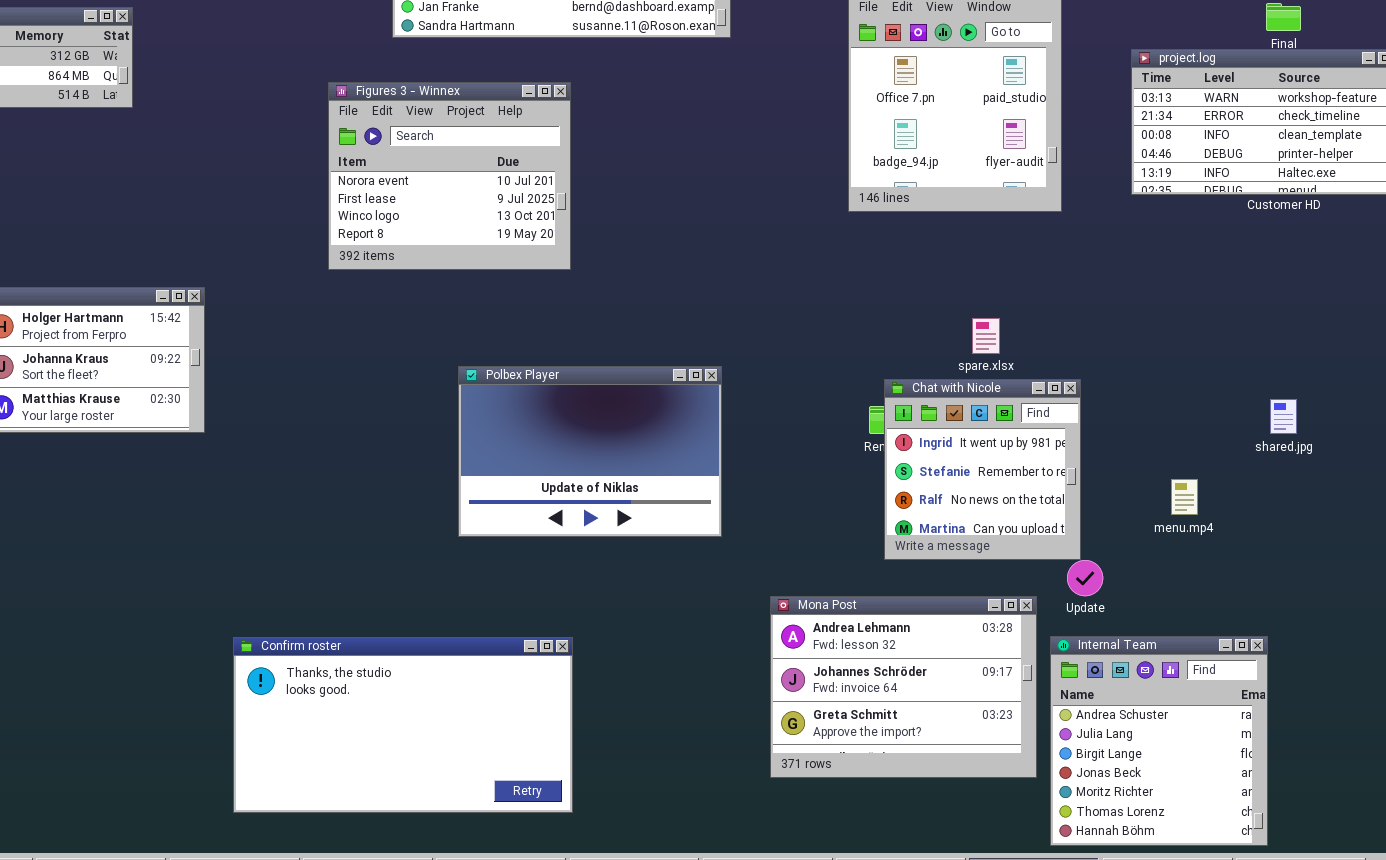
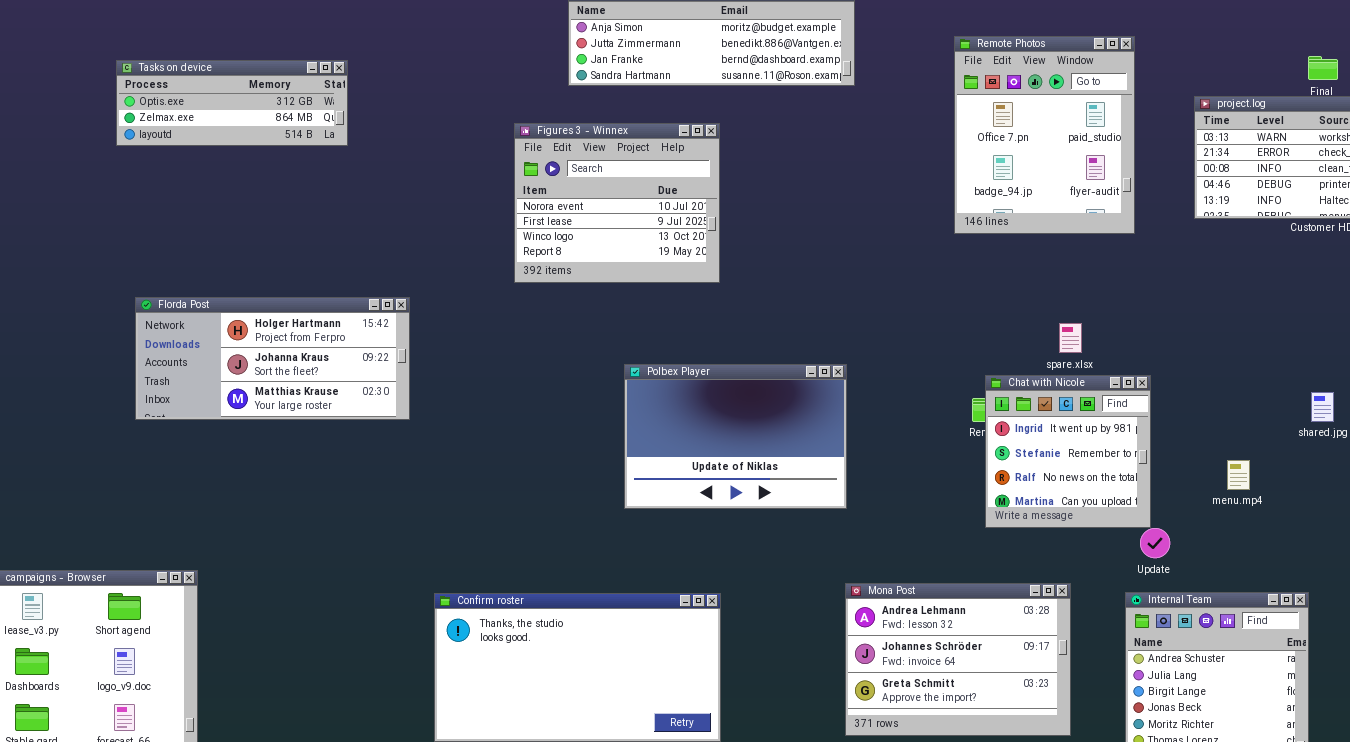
Mona Post: [770,596,1037,778] -> [845,583,1071,736], moved

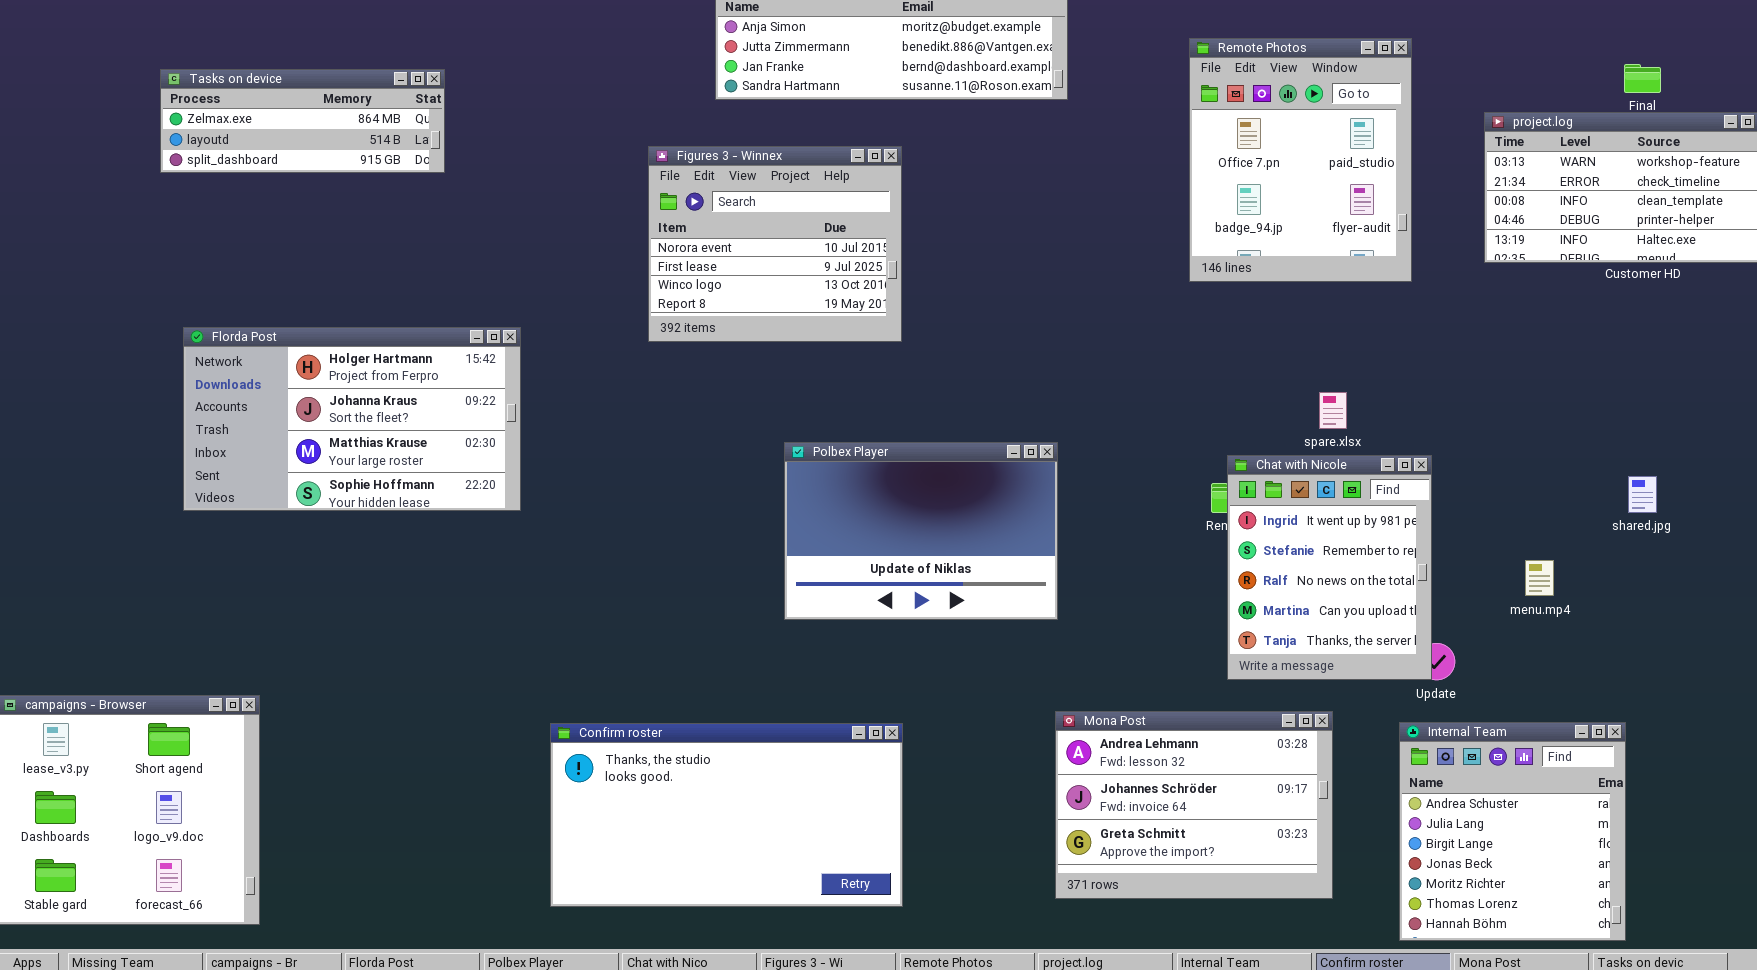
Tasks on device: [116,60,348,146] -> [160,69,445,173], scrolled down 1 row
Florda Post: [135,297,410,420] -> [183,327,521,511], resized
Chat with Nicole: [985,375,1151,528] -> [1227,455,1432,680], resized

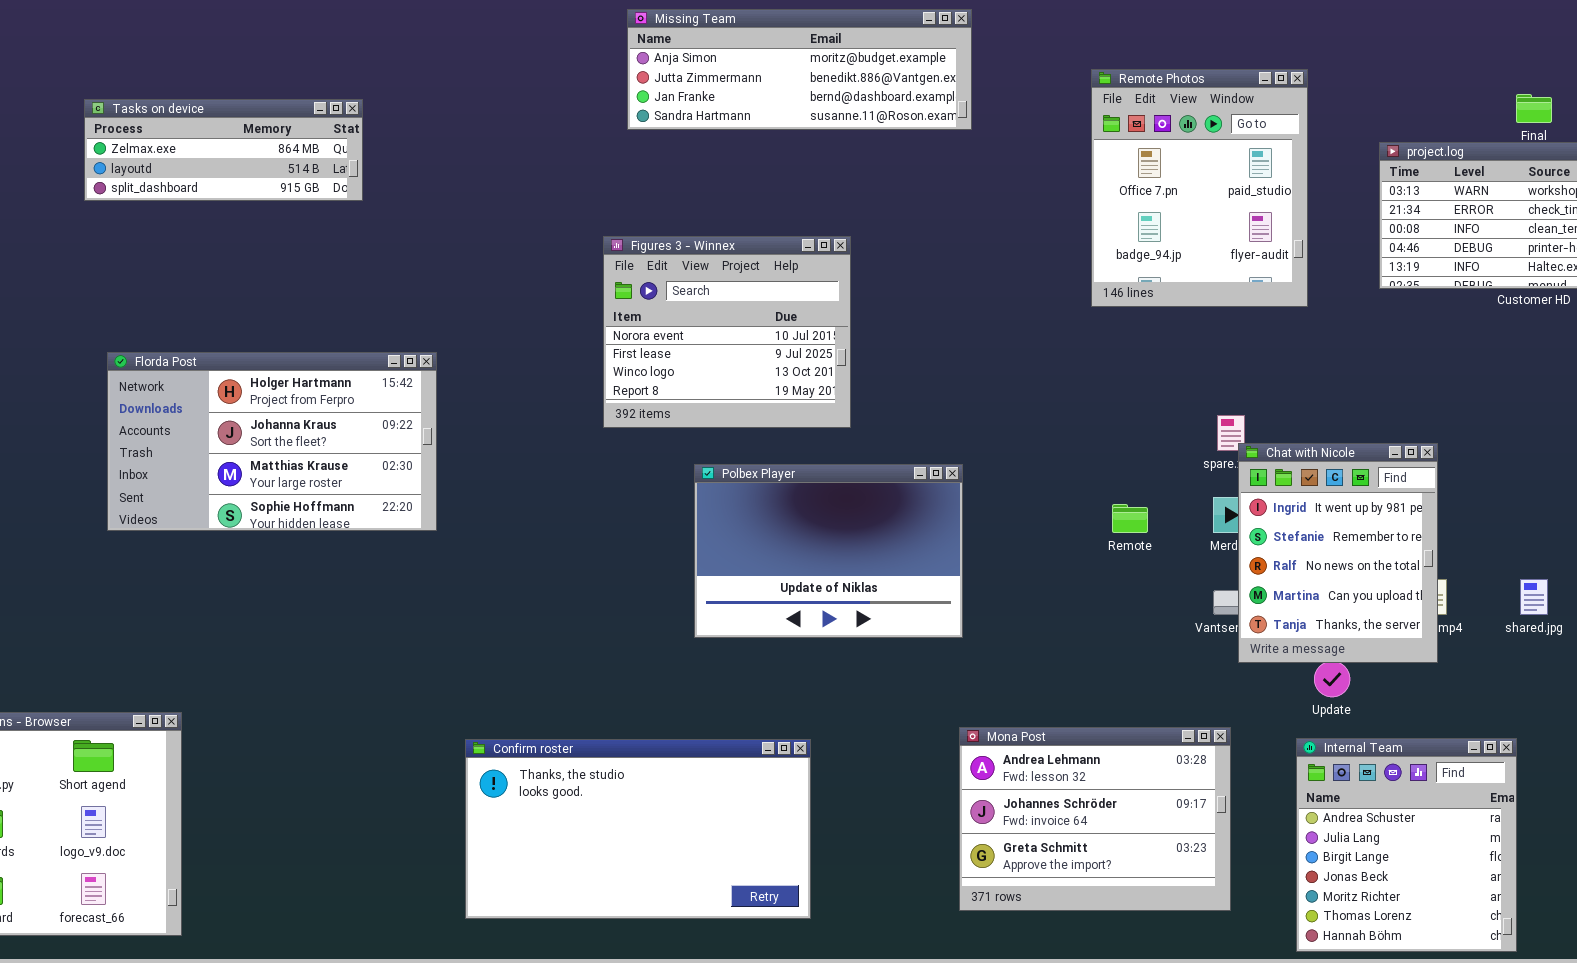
Figures 3 - Winnex: [648,146,902,342] -> [603,236,851,428], moved
Chat with Nicole: [1227,455,1432,680] -> [1238,443,1438,663], moved
shared.jpg: [1628,476,1657,513] -> [1520,579,1548,615], moved

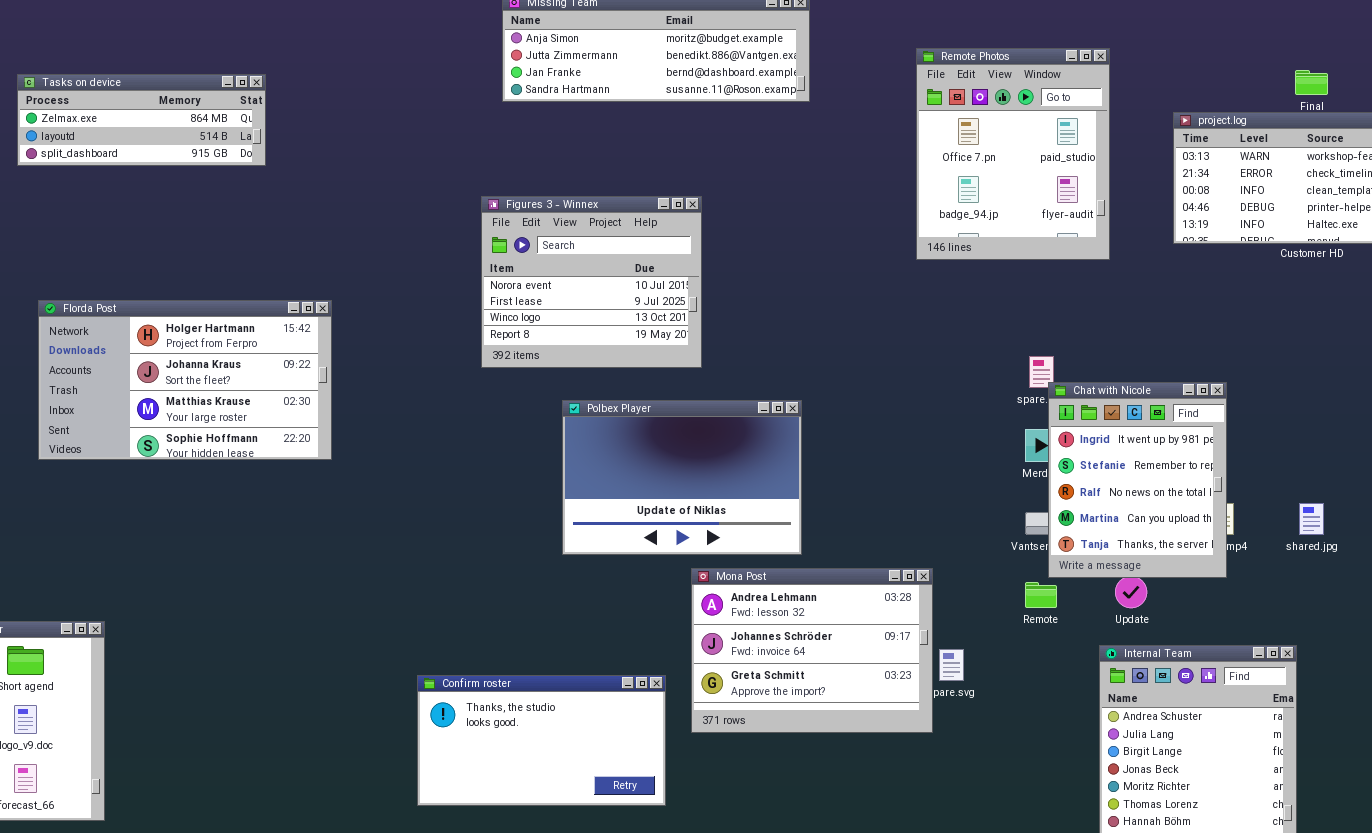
Remote: [1112,504,1148,533] -> [1025,582,1057,608], moved
Mona Post: [959,727,1231,911] -> [691,568,933,733], moved
Confirm roster: [465,739,811,919] -> [417,675,666,806], resized

